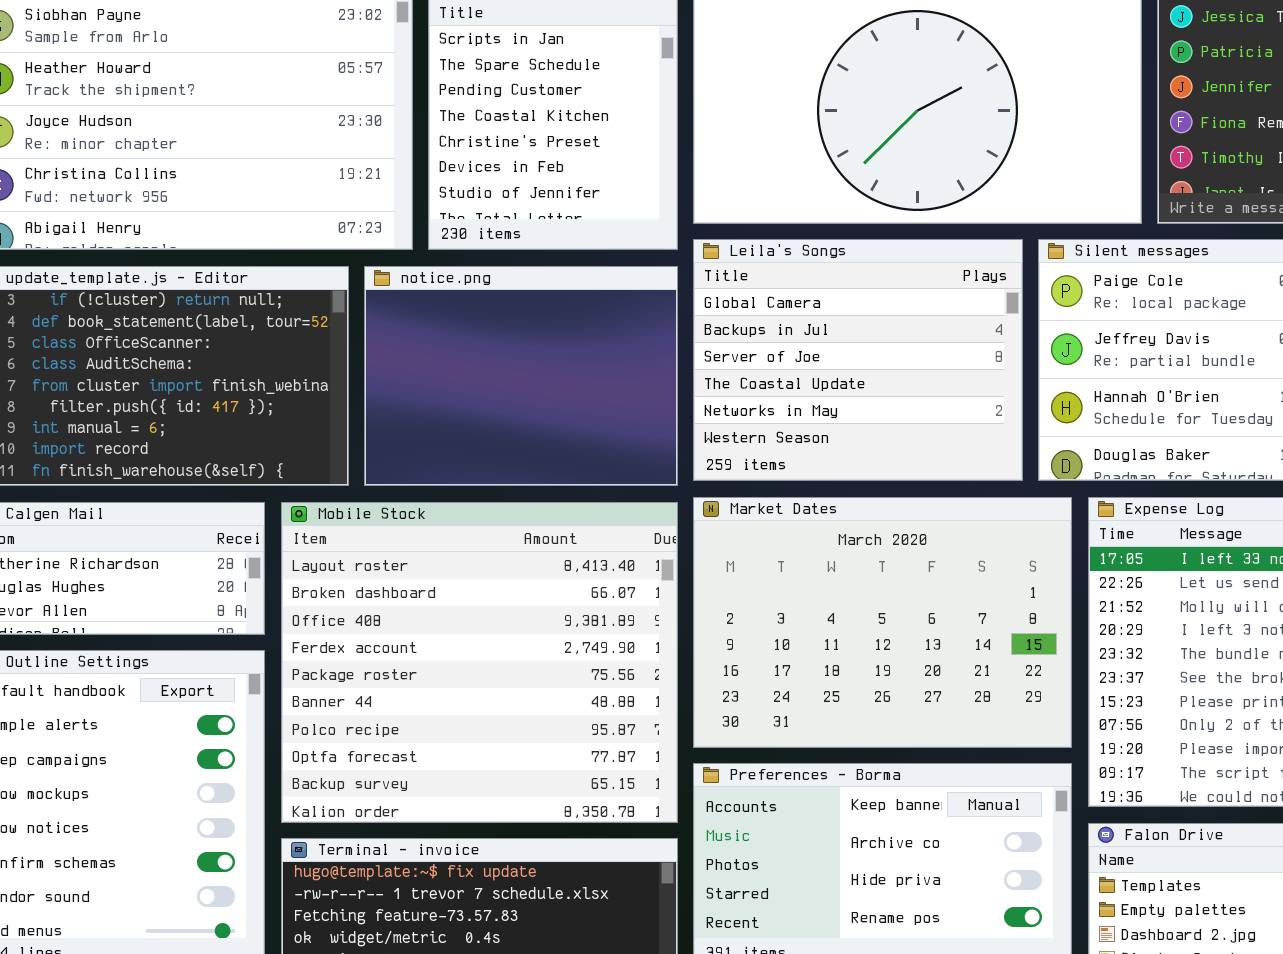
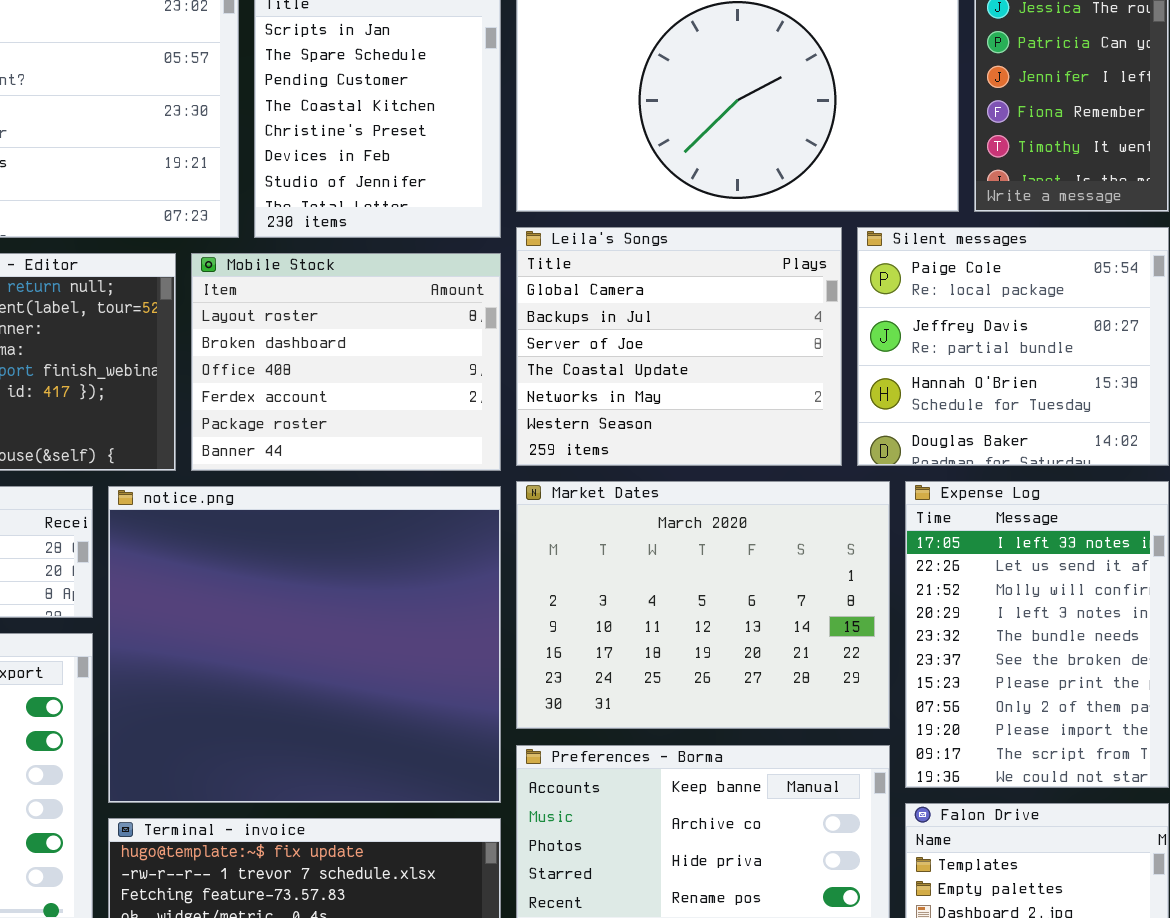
notice.png: [364,266,678,486] -> [108,486,501,803], moved, resized
Mobile Stock: [281,502,678,823] -> [191,253,501,471], moved, resized

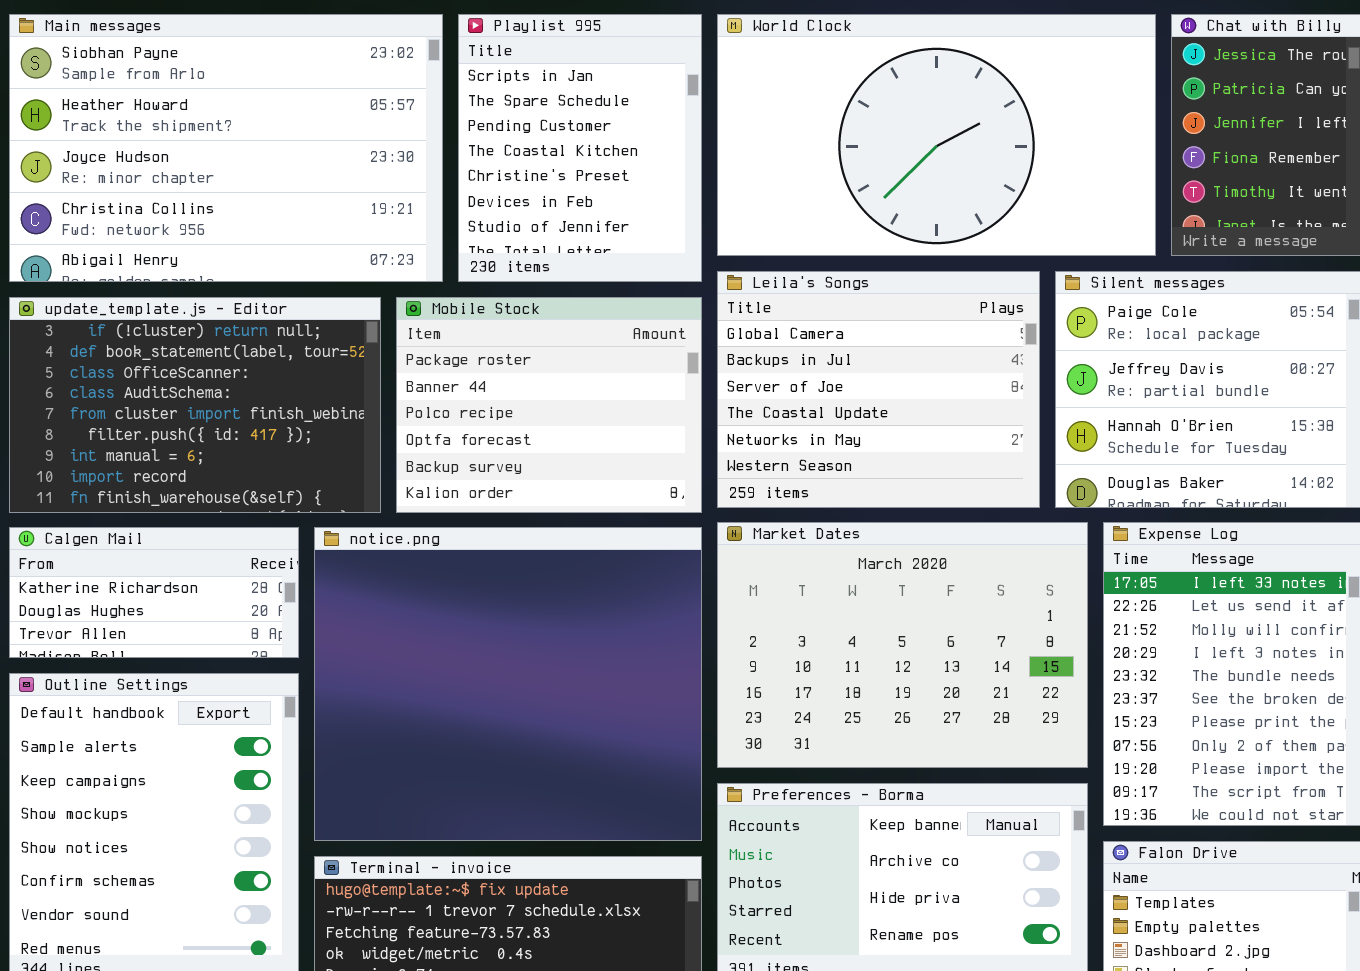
Mobile Stock: [191,253,501,471] -> [396,297,702,513], scrolled down 4 rows

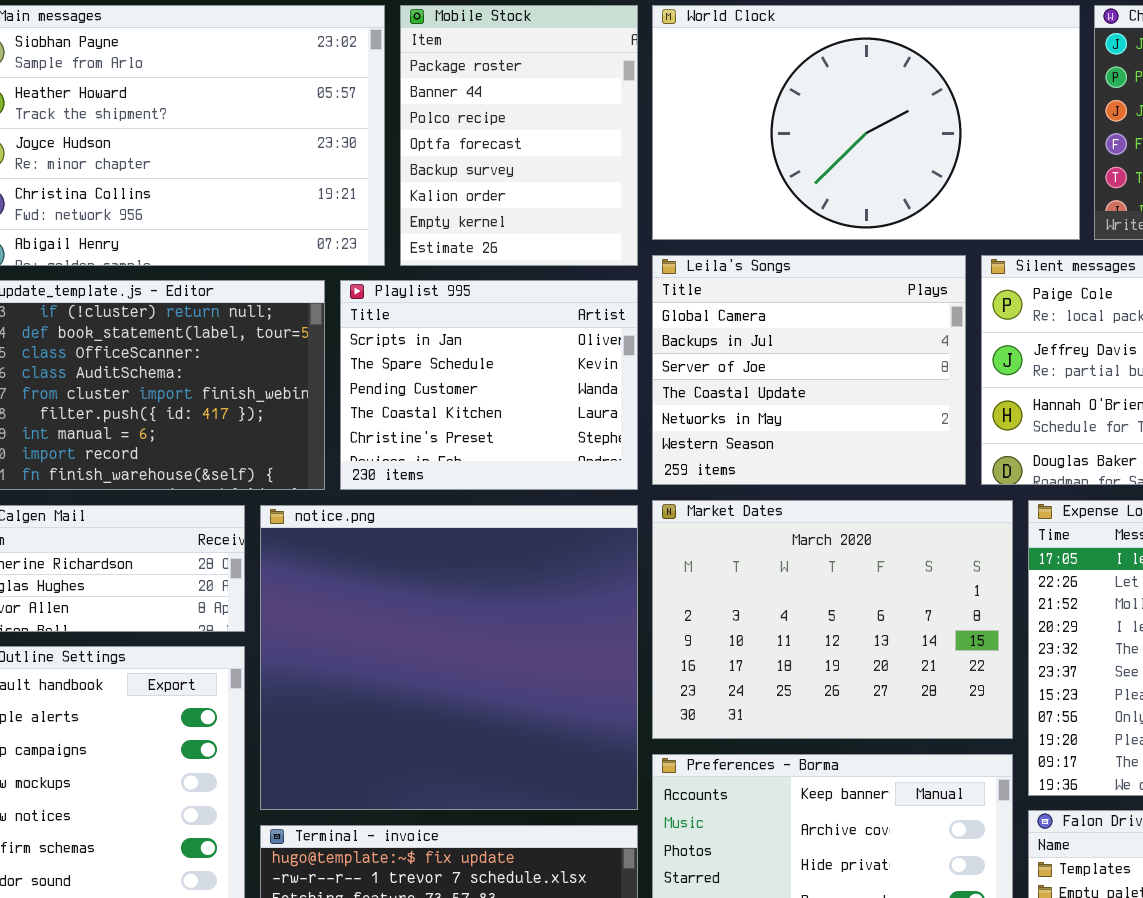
Playlist 995: [458,14,702,282] -> [340,280,638,490], moved, resized
Mobile Stock: [396,297,702,513] -> [400,5,638,266], moved, resized

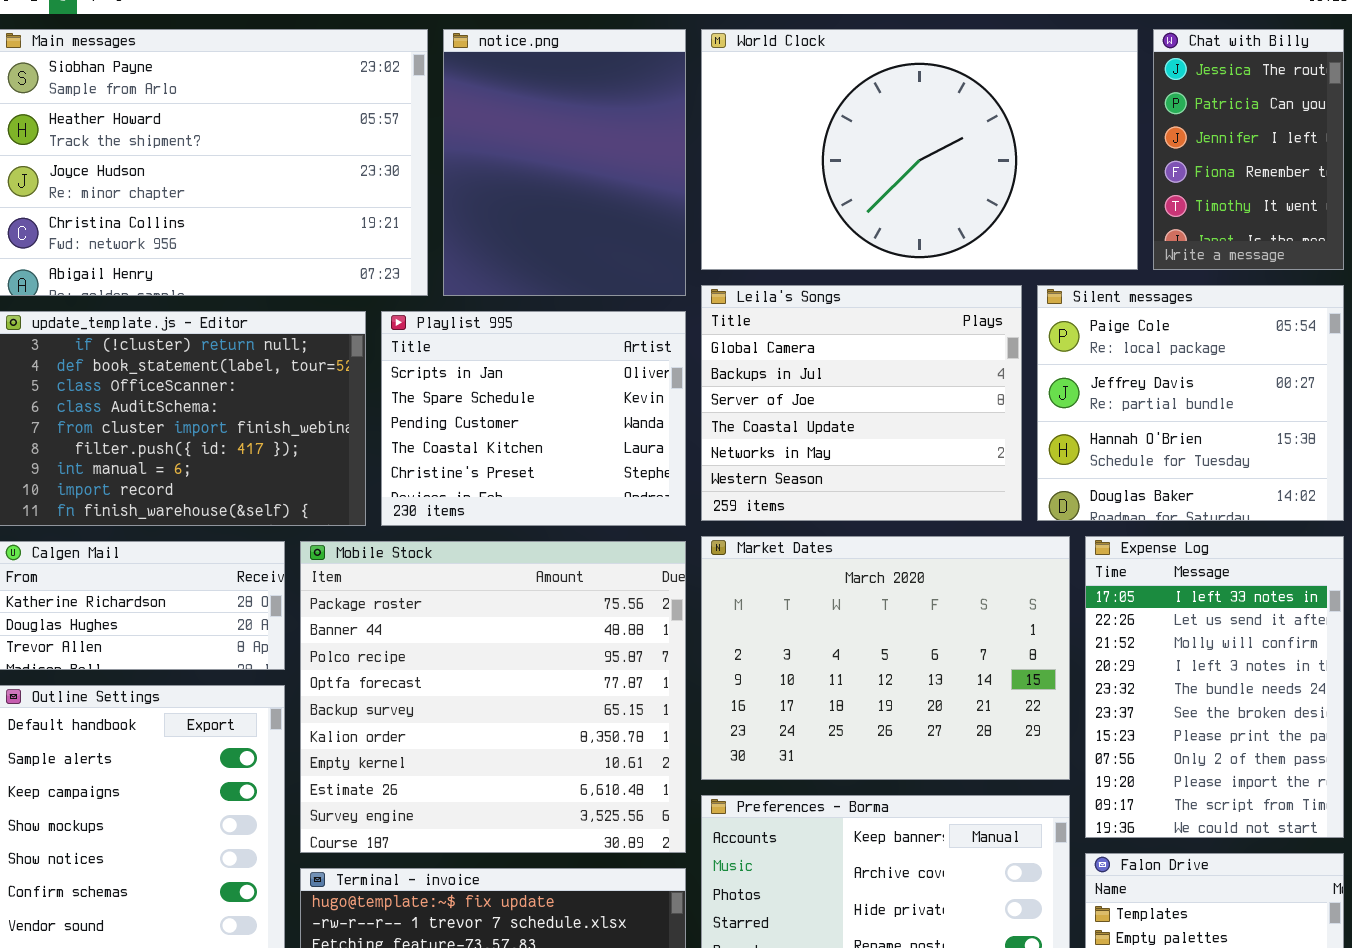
Mobile Stock: [400,5,638,266] -> [300,541,686,853], moved, resized
notice.png: [260,505,638,810] -> [443,29,686,296], moved, resized

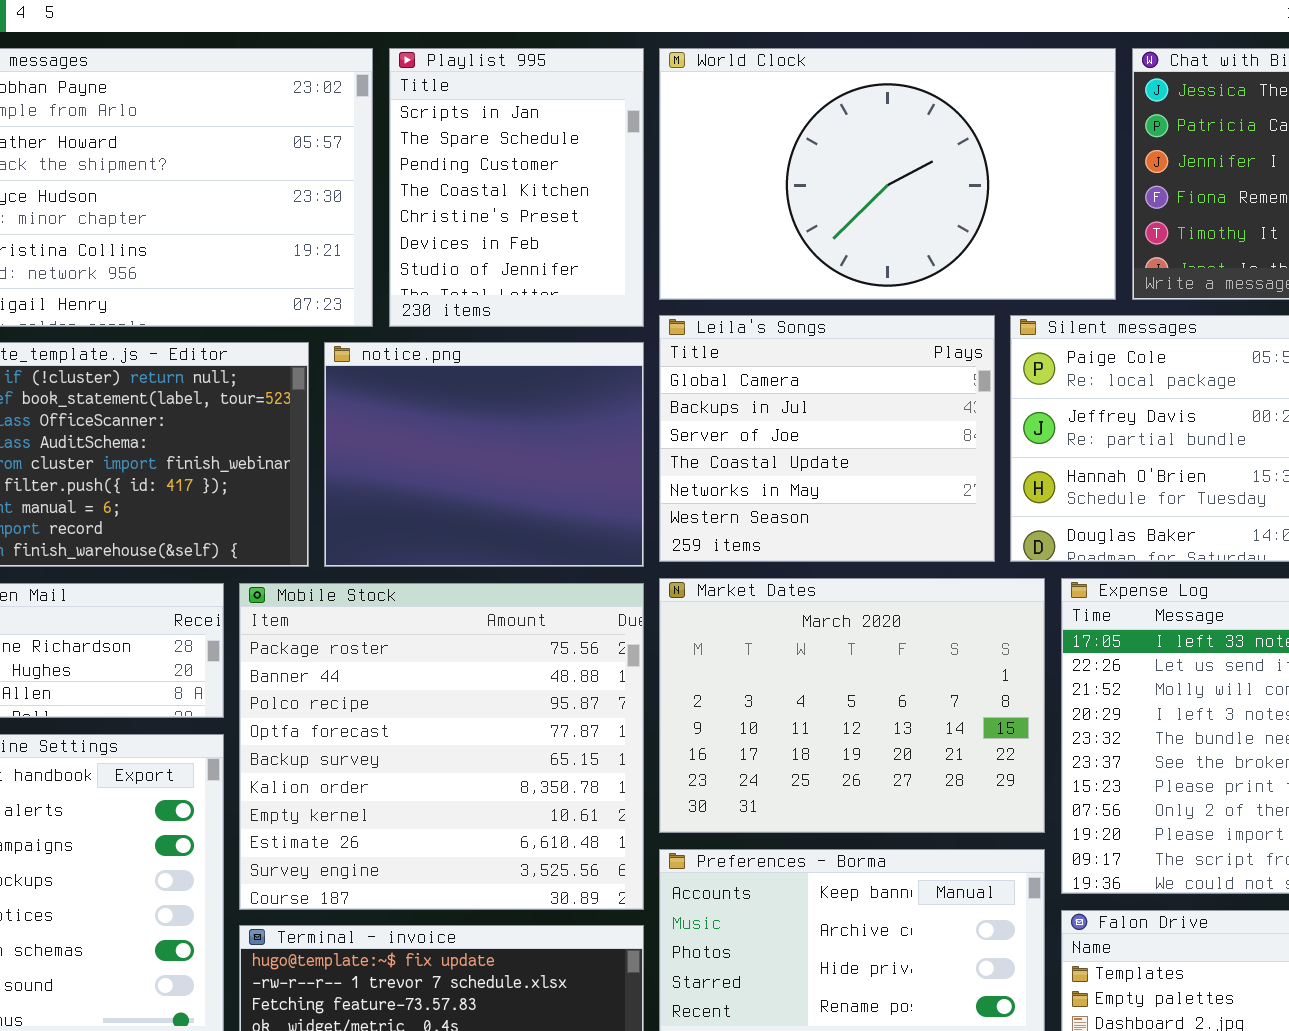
notice.png: [443,29,686,296] -> [324,342,644,567], moved, resized
Playlist 995: [381,311,686,526] -> [389,48,644,327], moved, resized

